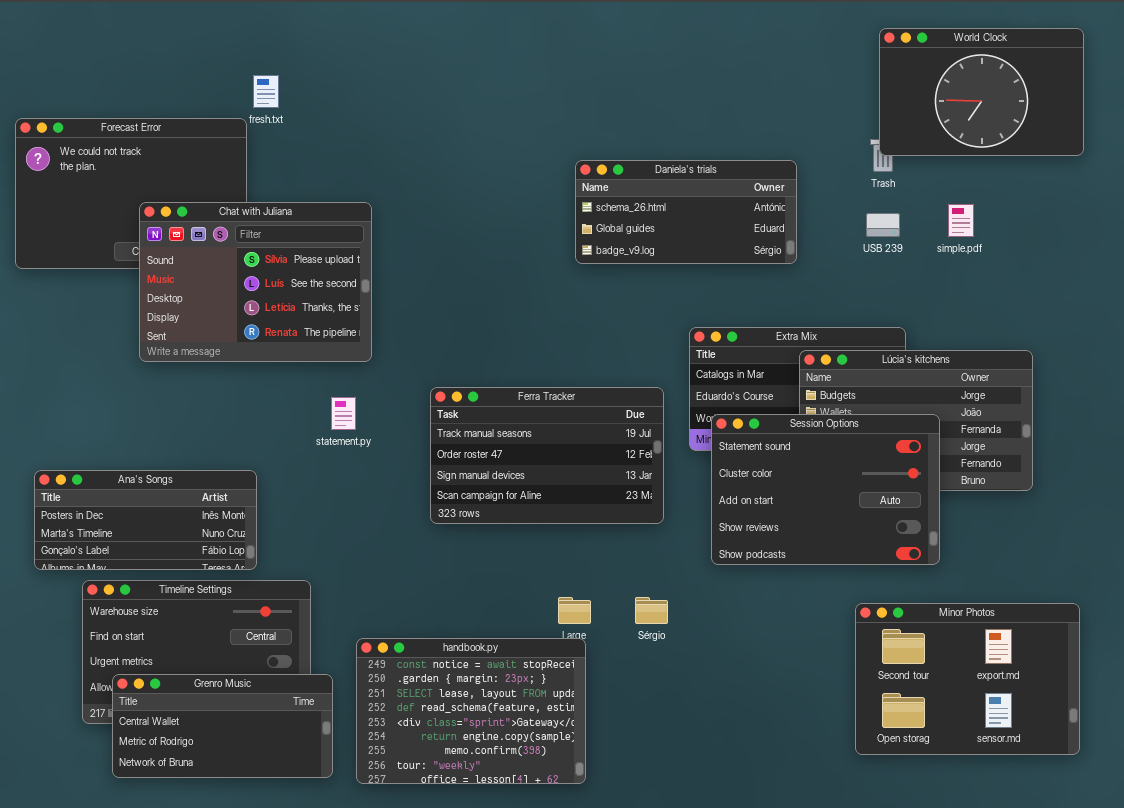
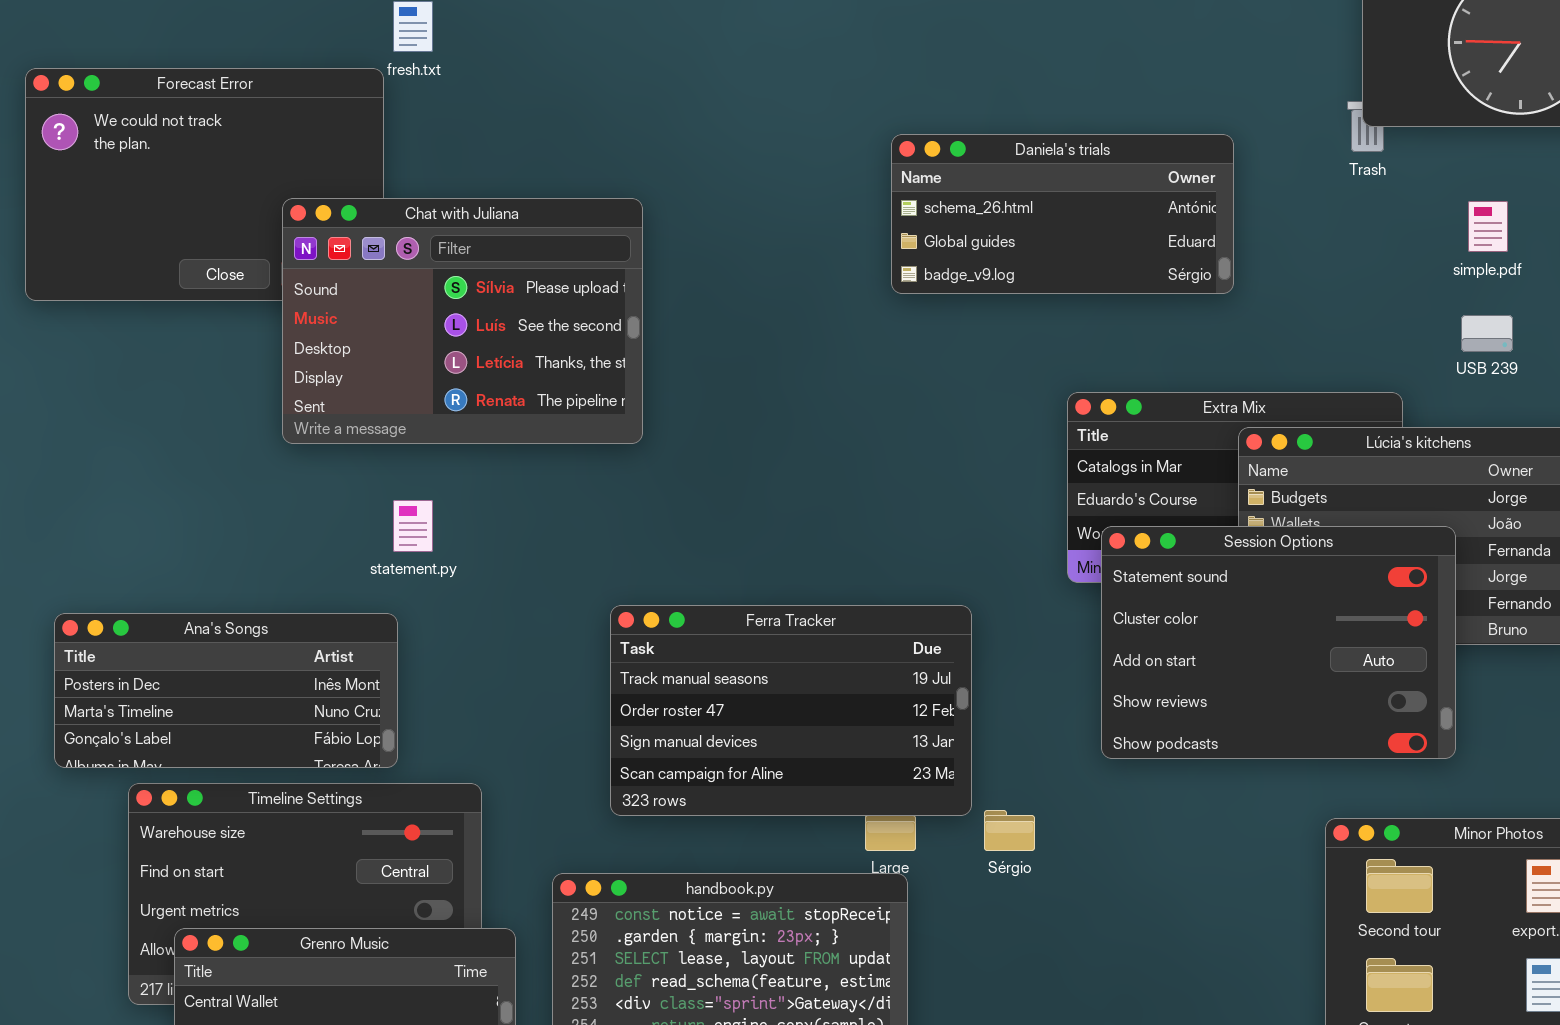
Chat with Juliana: [139,202,372,362] -> [282,198,643,444], moved
USB 239: [866,213,900,237] -> [1461,315,1513,352], moved
Ferra Tracker: [430,387,664,524] -> [610,605,972,816], moved
statement.py: [331,397,356,430] -> [393,500,433,552], moved

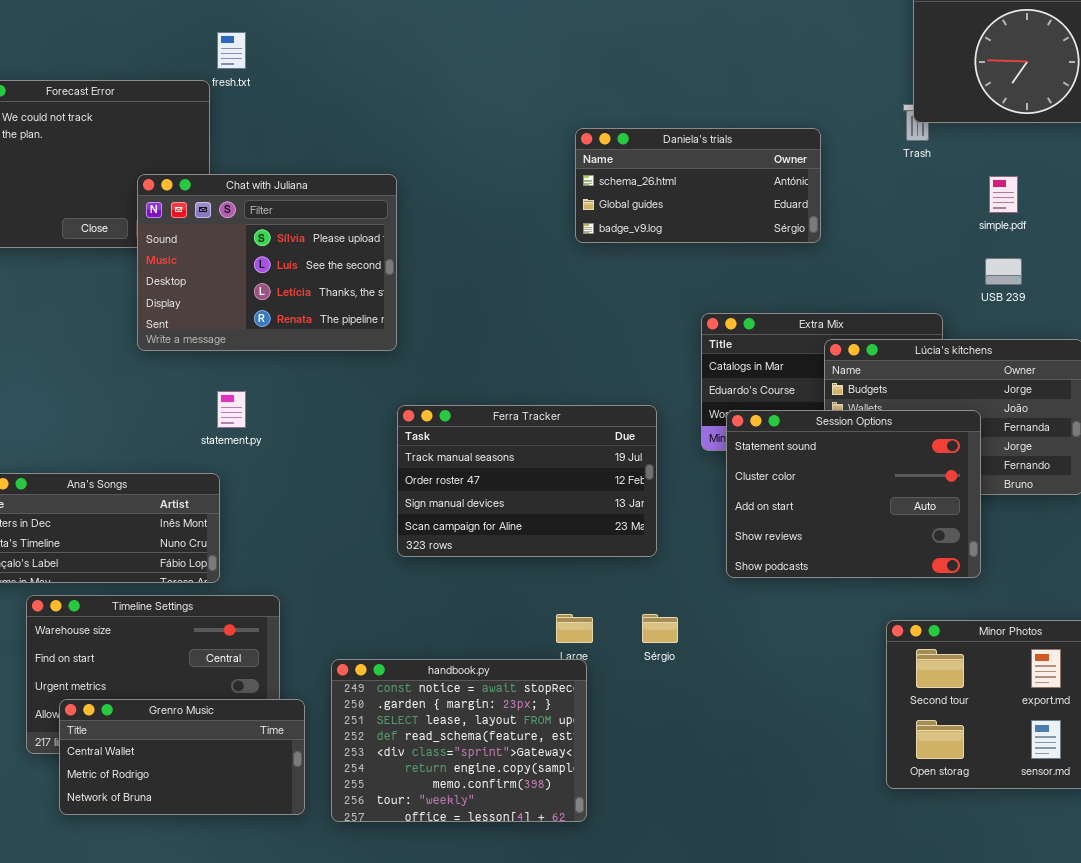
Ferra Tracker: [610,605,972,816] -> [397,405,657,557], moved

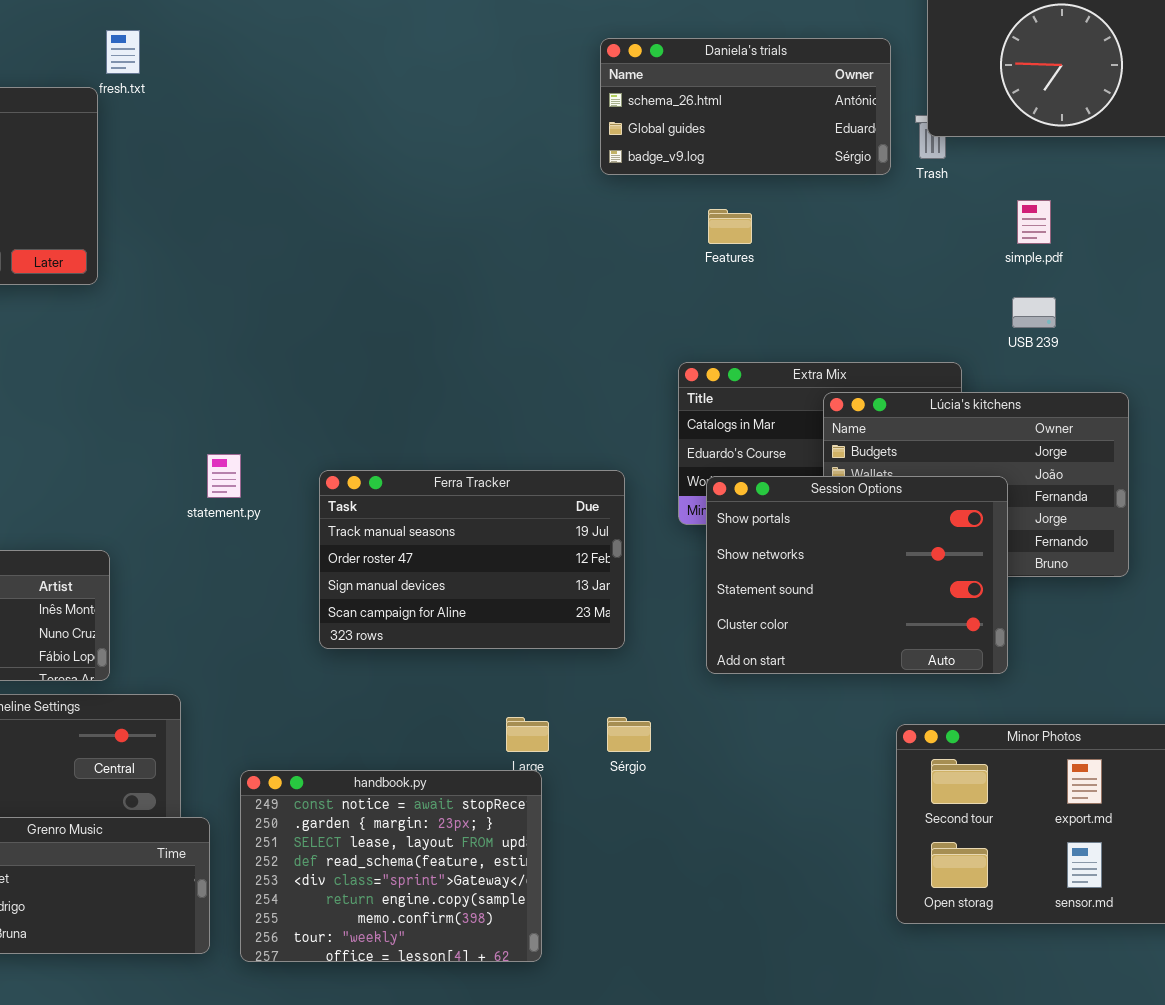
Daniela's trials: [575,128,821,243] -> [600,38,891,175], moved
Chat with Juliana: [137,174,397,351] -> none, closed
statement.py: [217,391,246,428] -> [207,454,241,498], moved
Session Options: [726,410,981,578] -> [706,476,1008,674], scrolled up 2 rows

